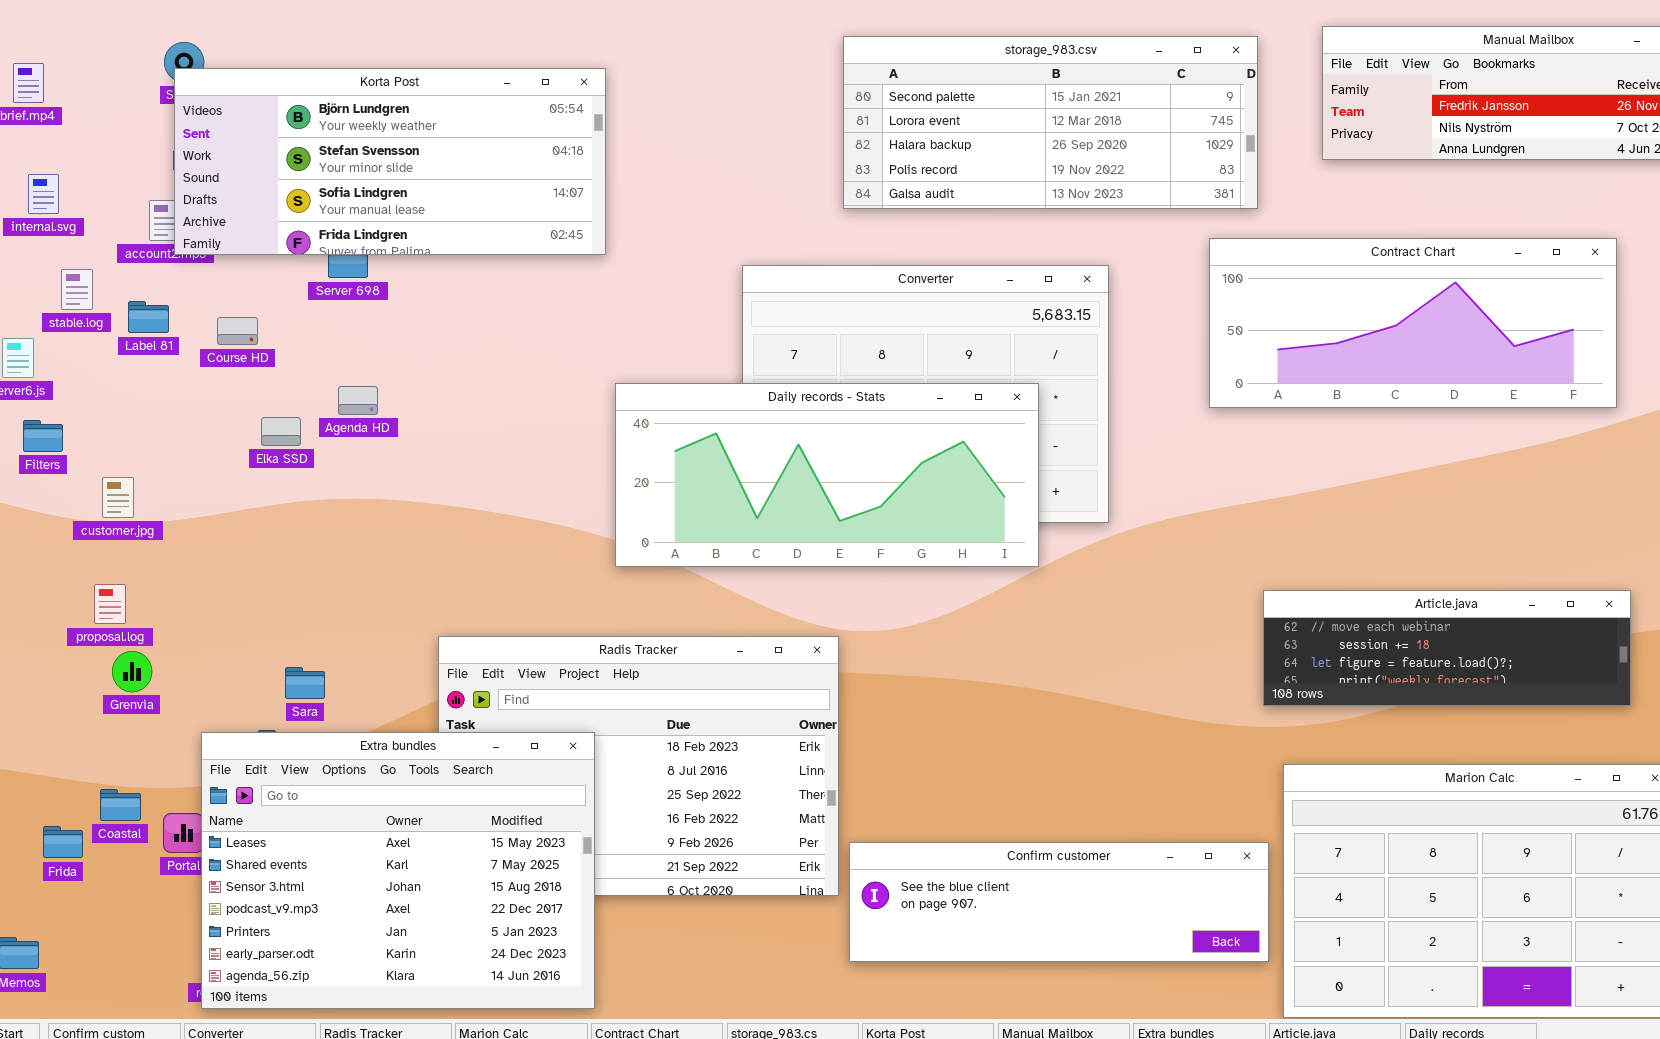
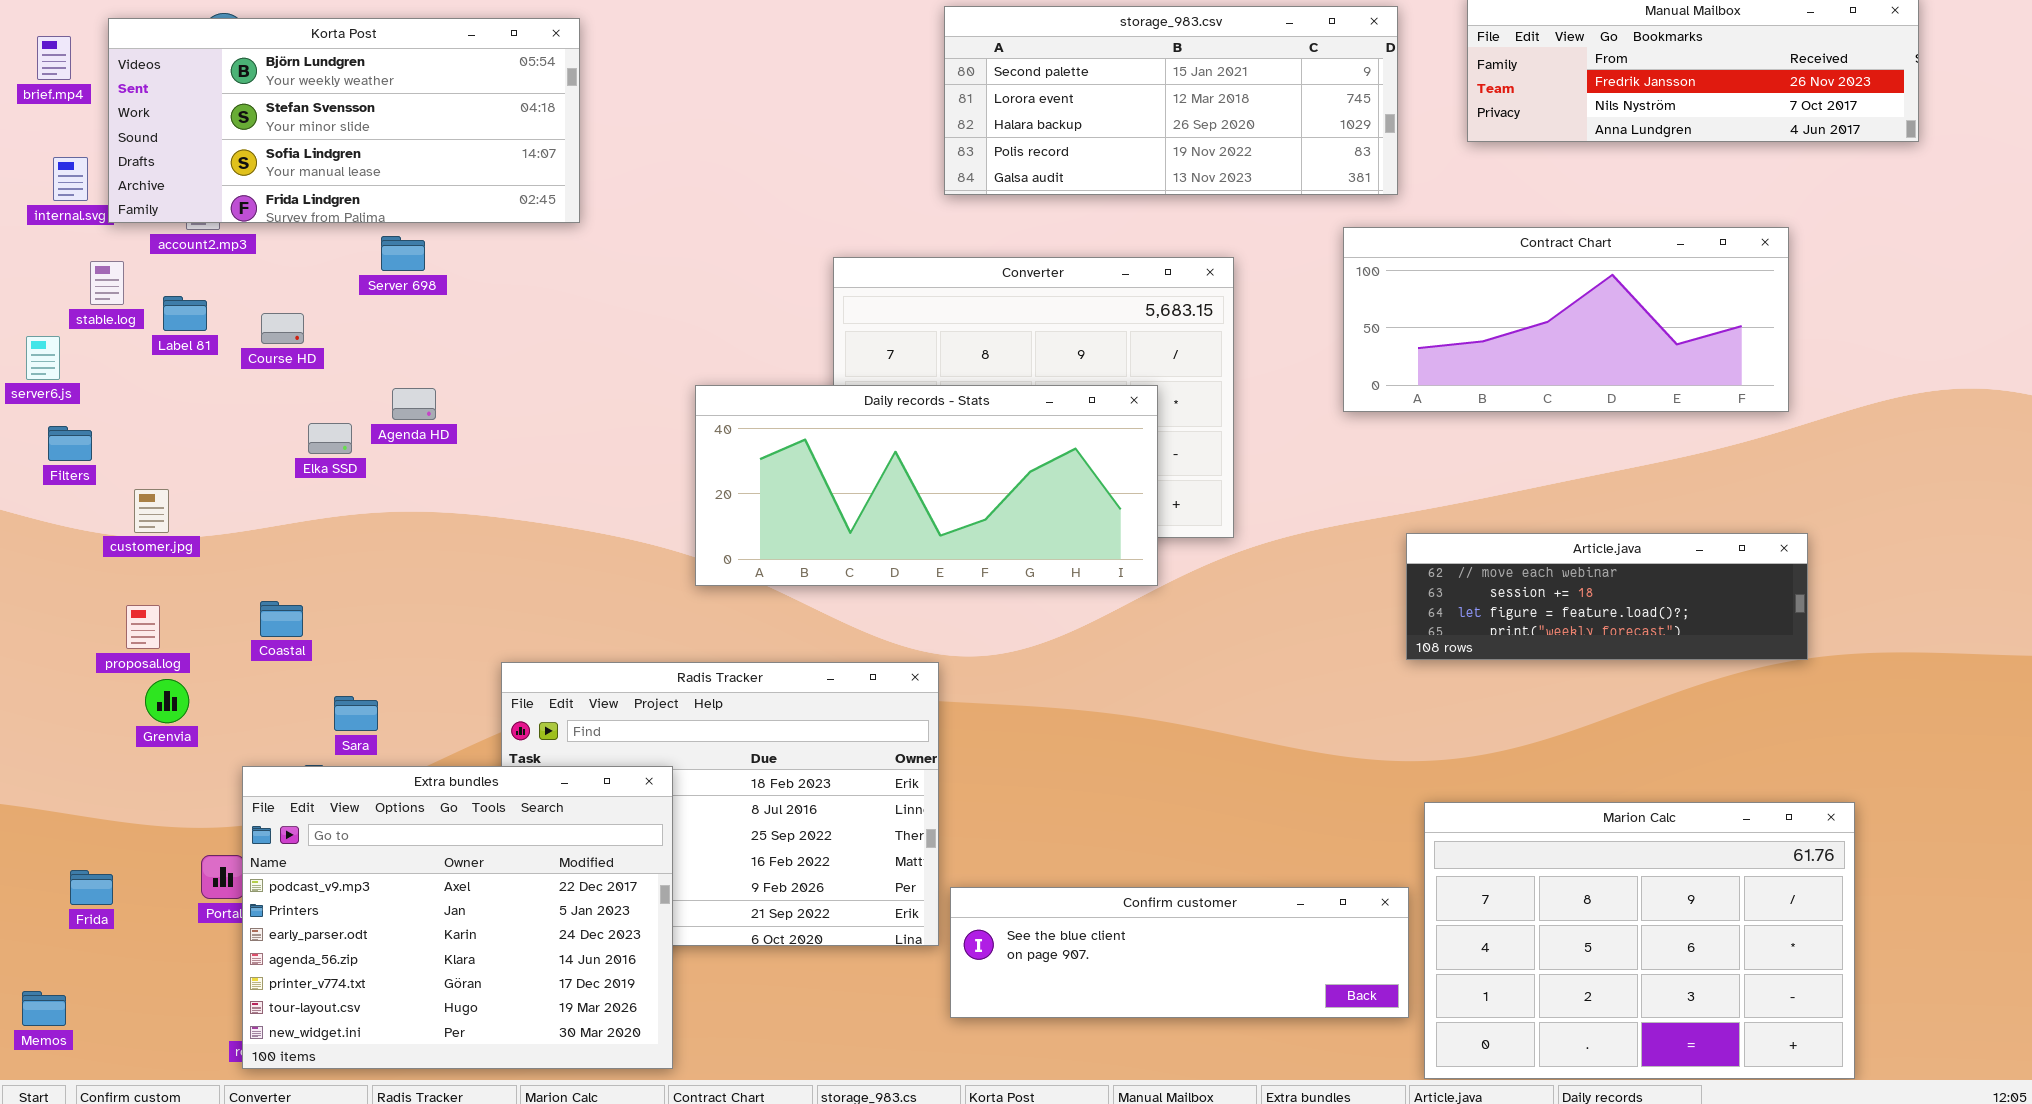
Korta Post: [174,68,606,255] -> [108,18,580,223], moved
Article.java: [1263,590,1631,706] -> [1406,533,1808,660], moved
Extra bundles: [201,732,595,1009] -> [242,766,673,1069], scrolled down 3 rows
Coastal: [100,789,141,821] -> [260,601,303,637], moved

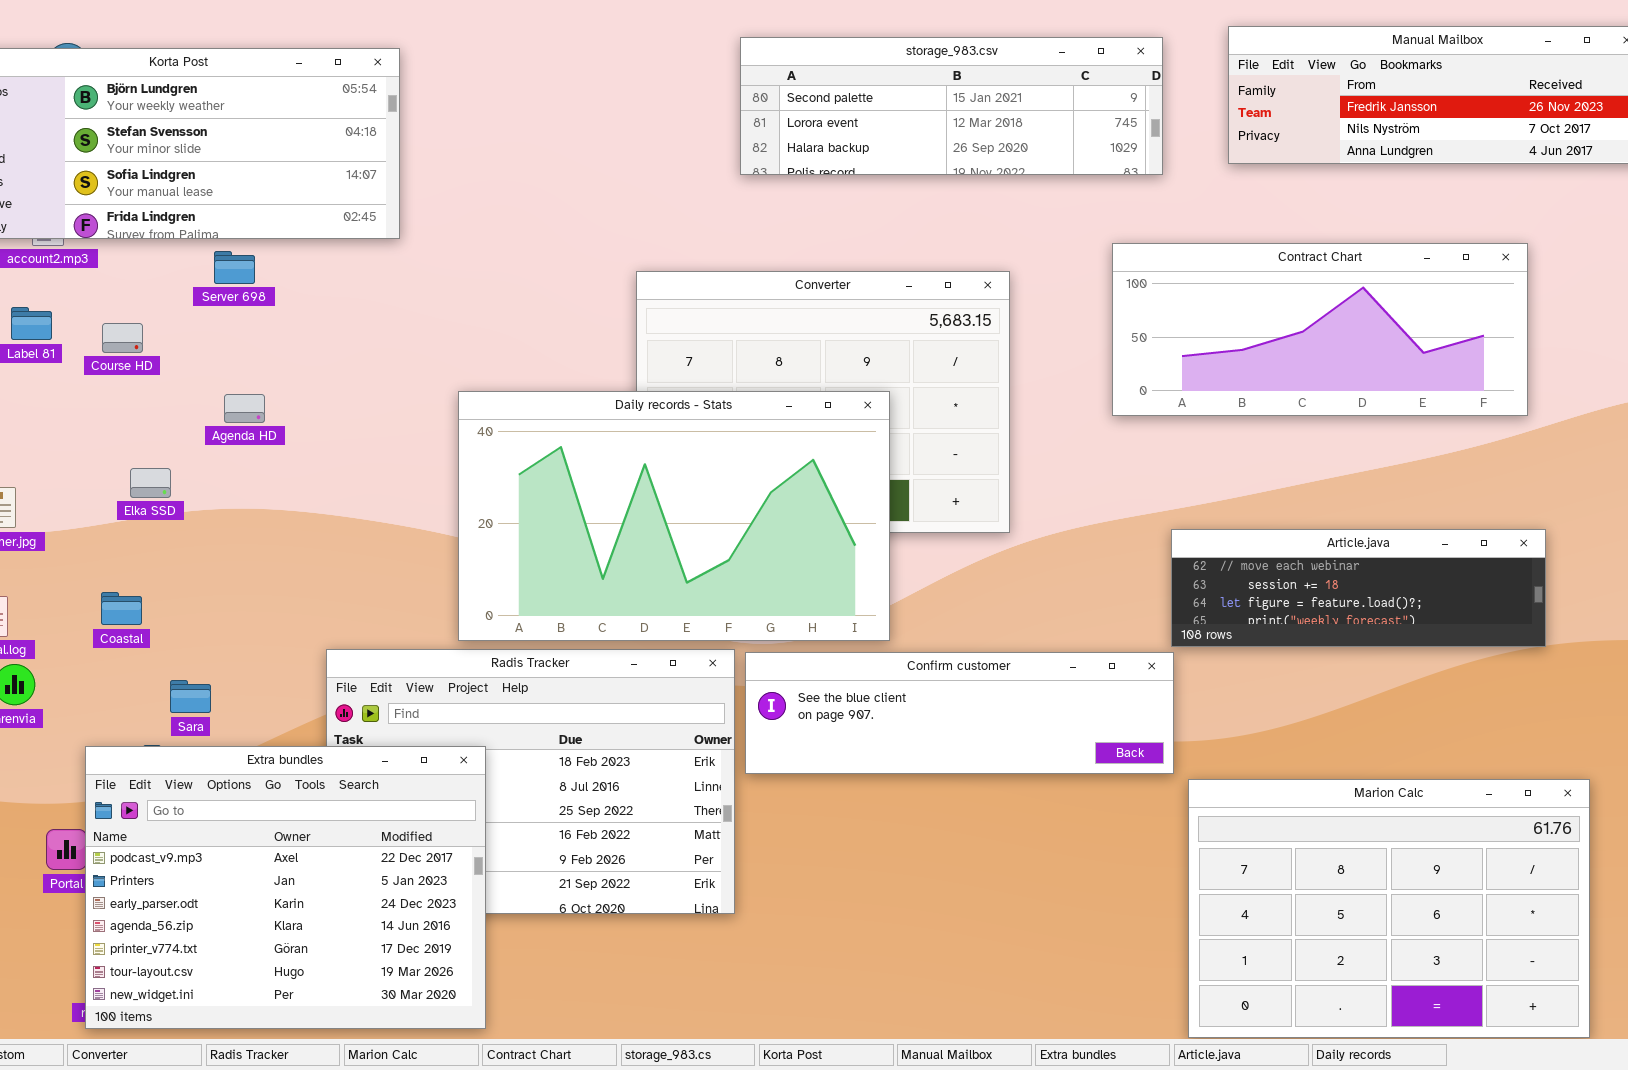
storage_983.csv: [944,6,1398,195] -> [740,37,1163,175], resized
Daily records - Stats: [695,385,1158,586] -> [458,391,890,641], moved, resized
Elka SSD: [308,423,352,454] -> [130,468,171,498], moved
Confirm customer: [950,887,1409,1018] -> [745,652,1174,774], moved

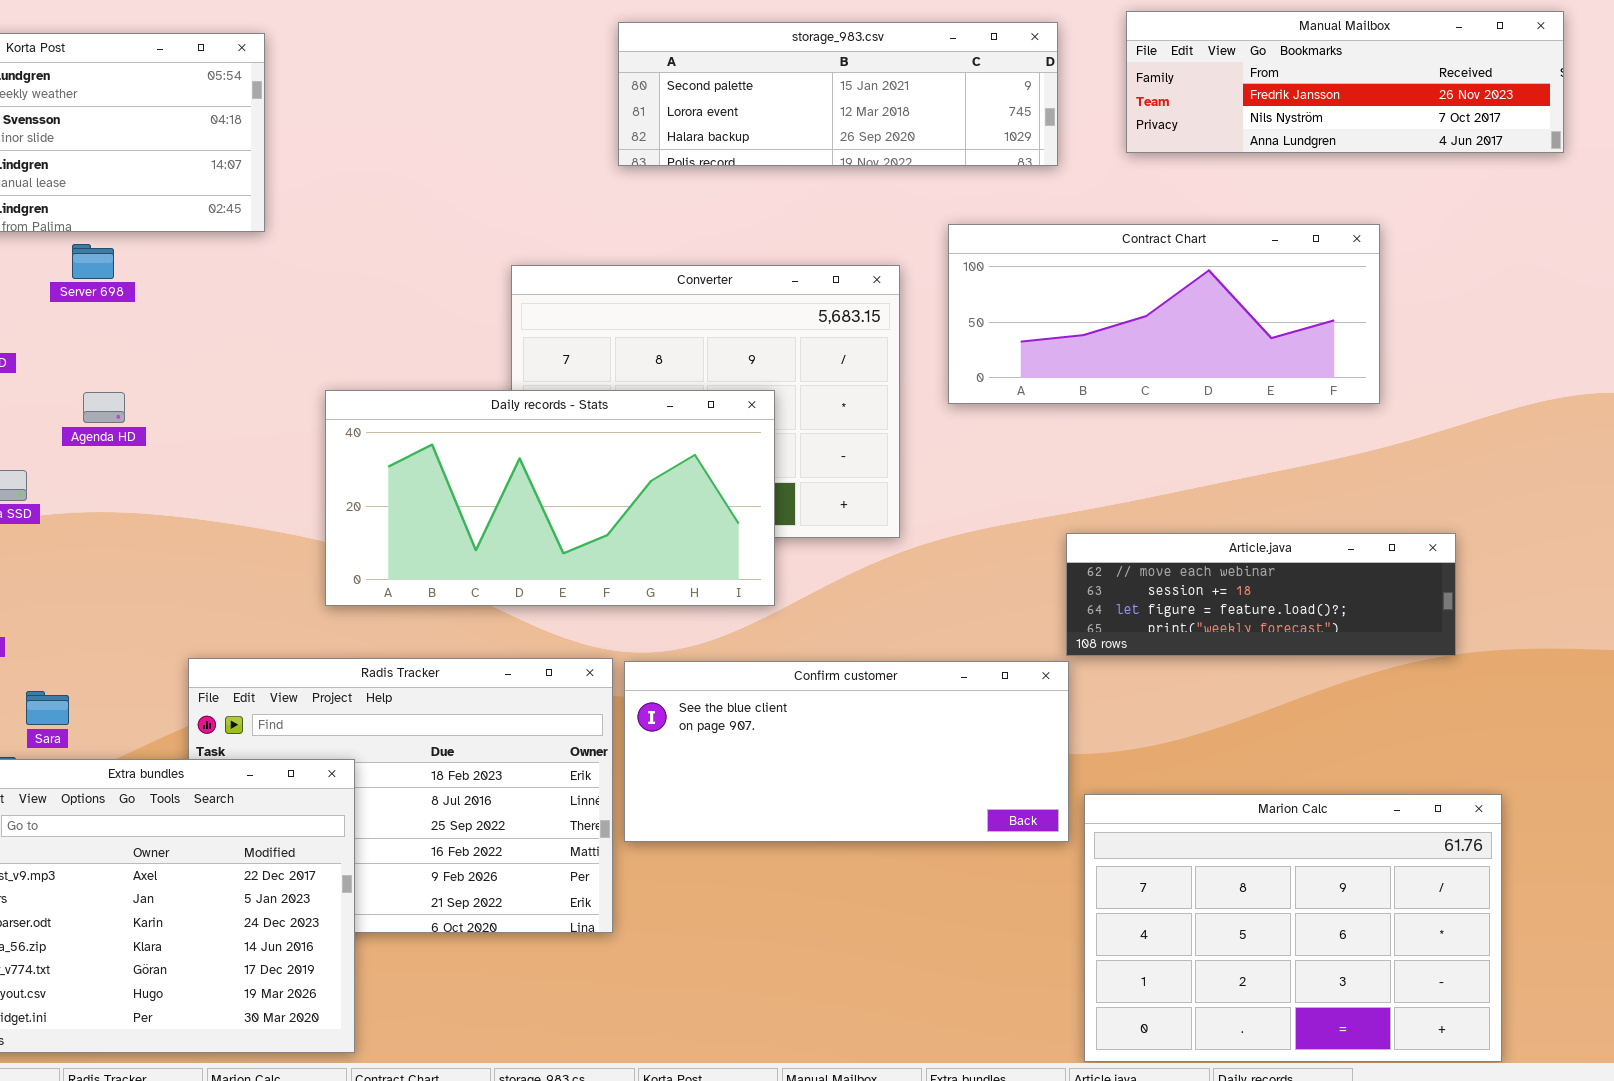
Contract Chart: [1112,243,1528,416] -> [948,224,1380,404], moved
Daily records - Stats: [458,391,890,641] -> [325,390,775,606], resized
Confirm customer: [745,652,1174,774] -> [624,661,1069,842], resized

